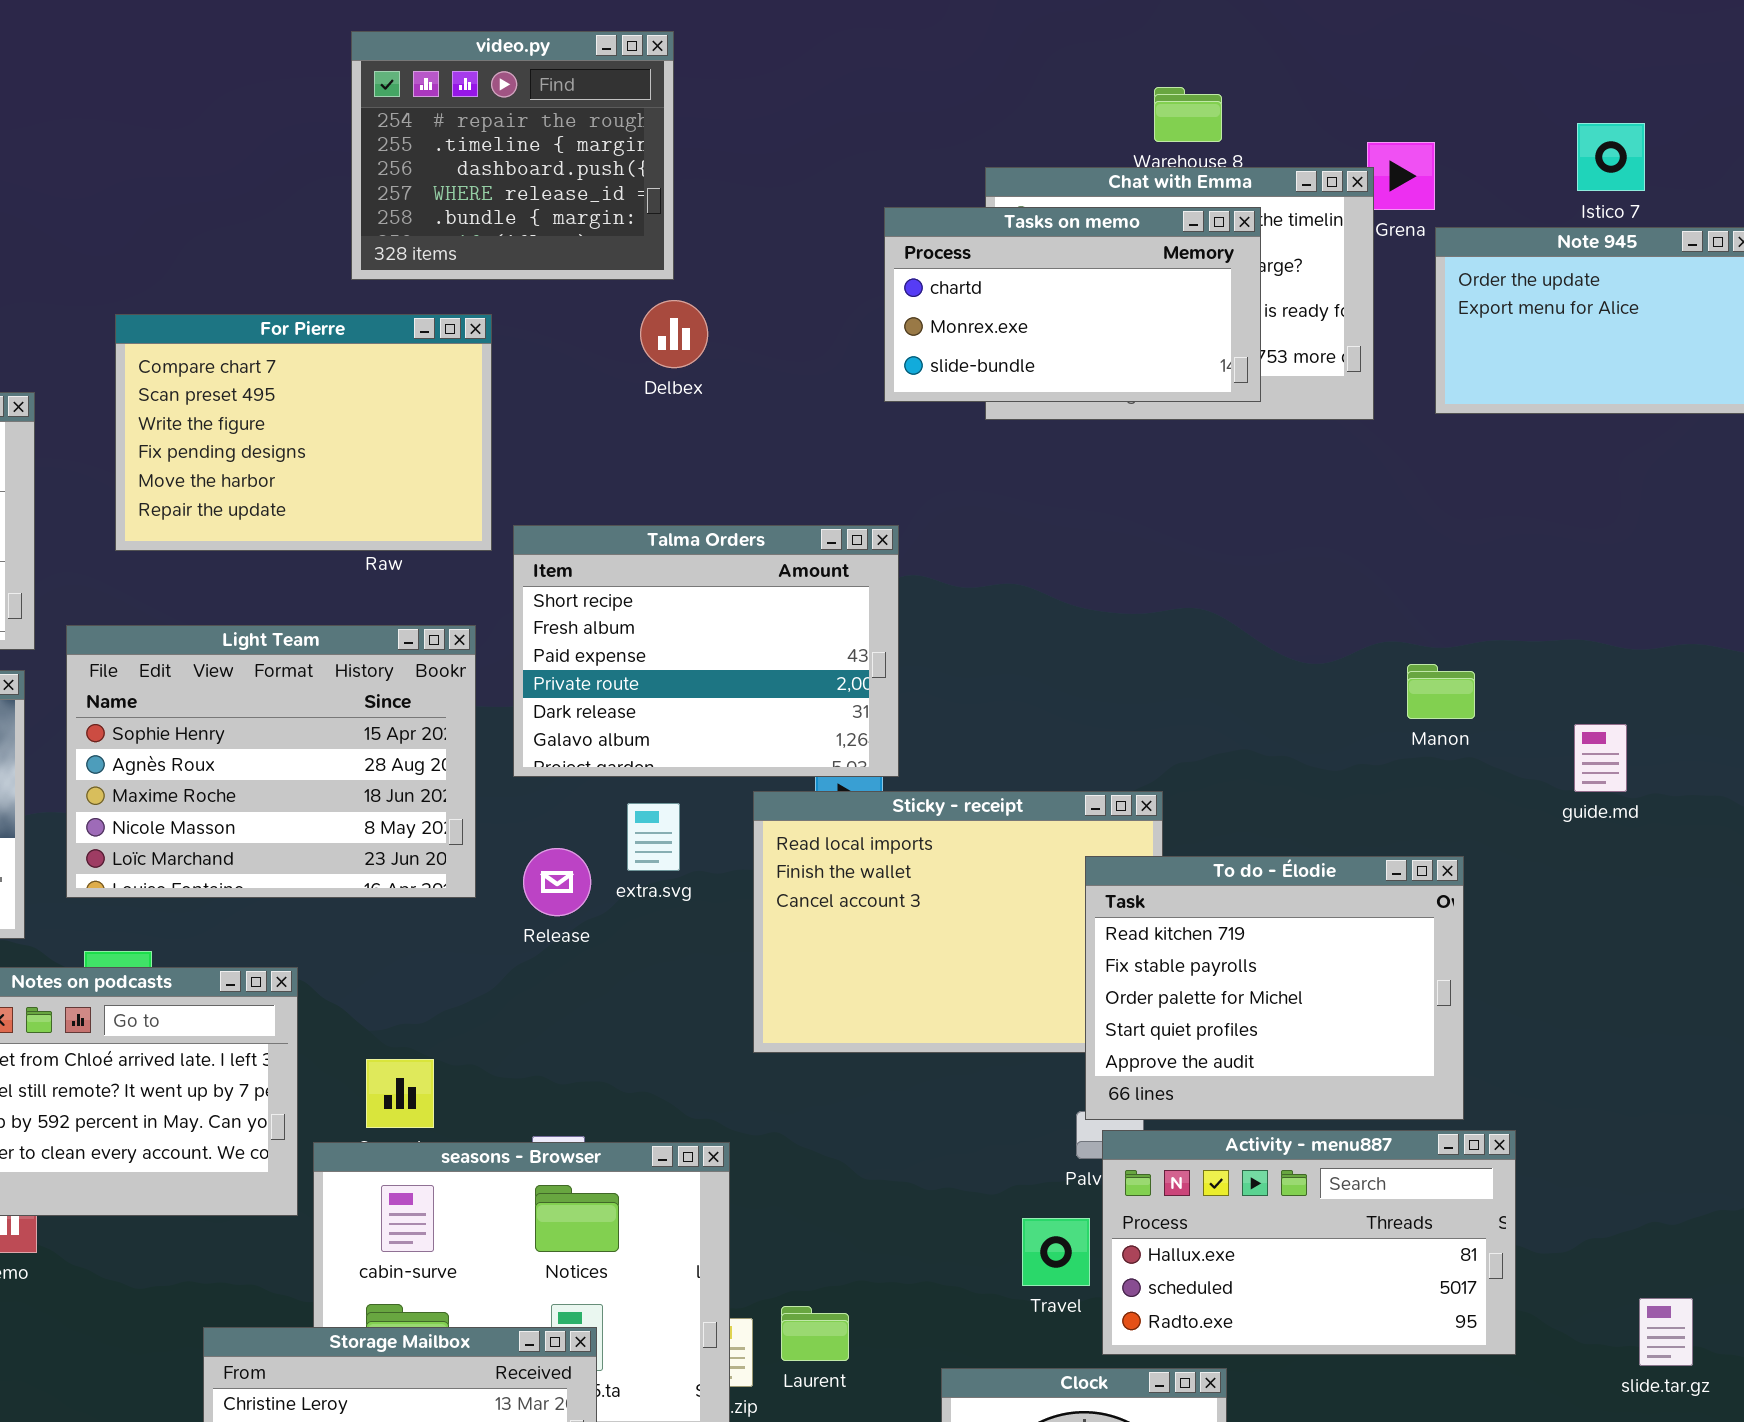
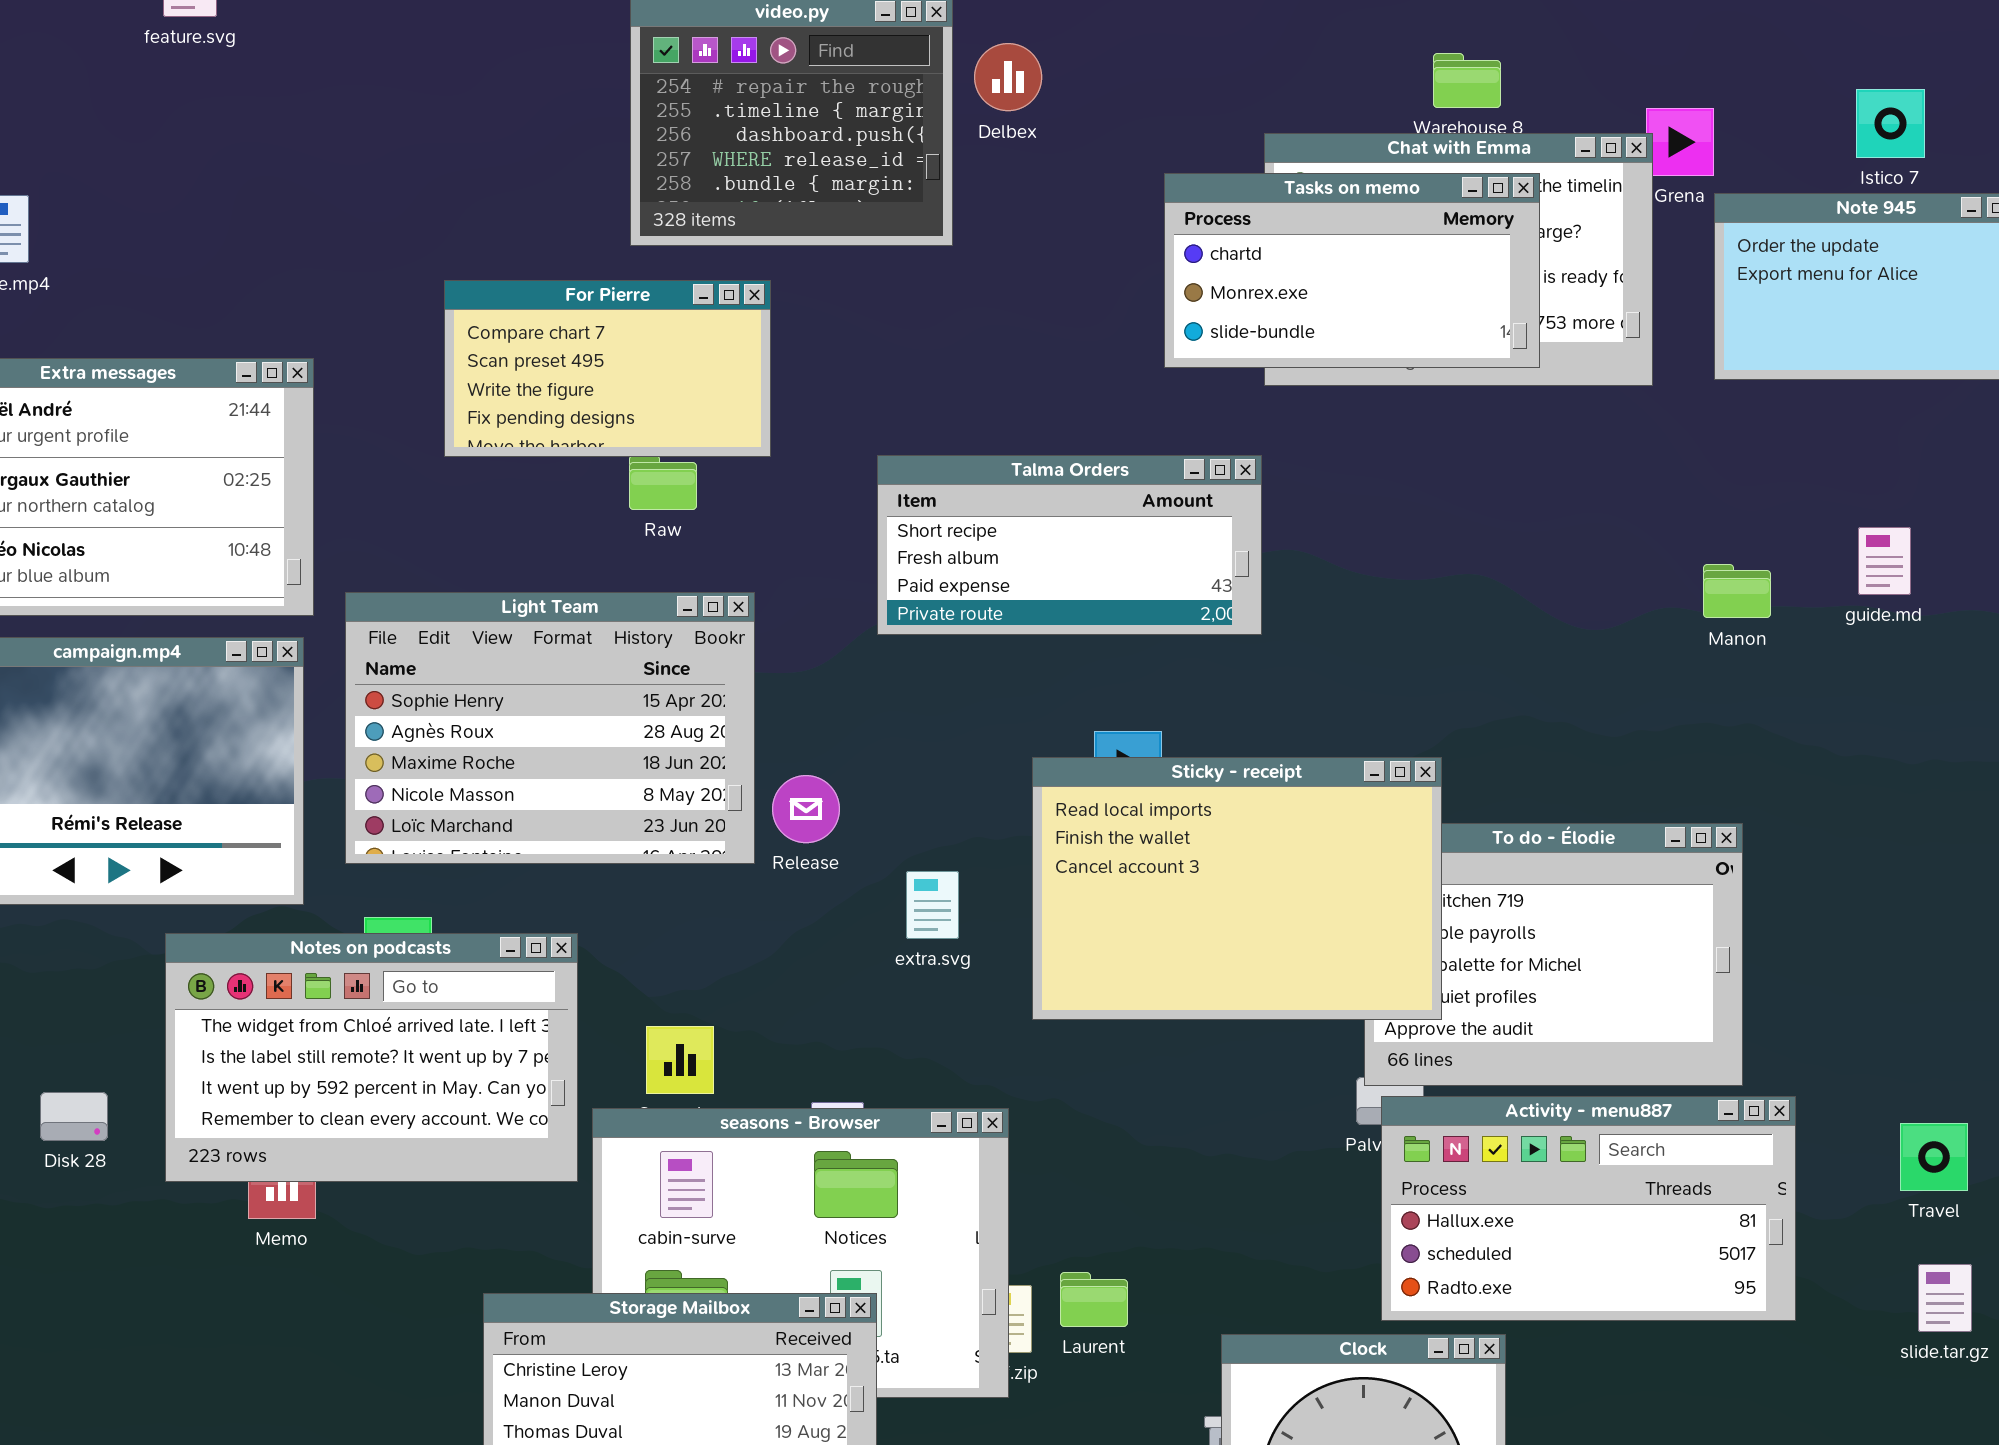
Delbex: [640,300,708,368] -> [974,43,1042,111], moved
For Pierre: [115,314,492,551] -> [444,280,771,457], resized
Talma Orders: [513,525,899,777] -> [877,455,1262,635], moved, resized
Manon: [1407,664,1475,719] -> [1703,564,1771,618], moved
guide.md: [1574,724,1627,792] -> [1858,527,1911,595], moved
Sticky - receipt: [753,791,1163,1053] -> [1032,757,1442,1020], raised
extra.svg: [627,803,680,871] -> [906,871,959,939], moved
Release: [523,848,591,916] -> [772,775,840,843], moved
Travel: [1022,1218,1090,1286] -> [1900,1123,1968,1191], moved

